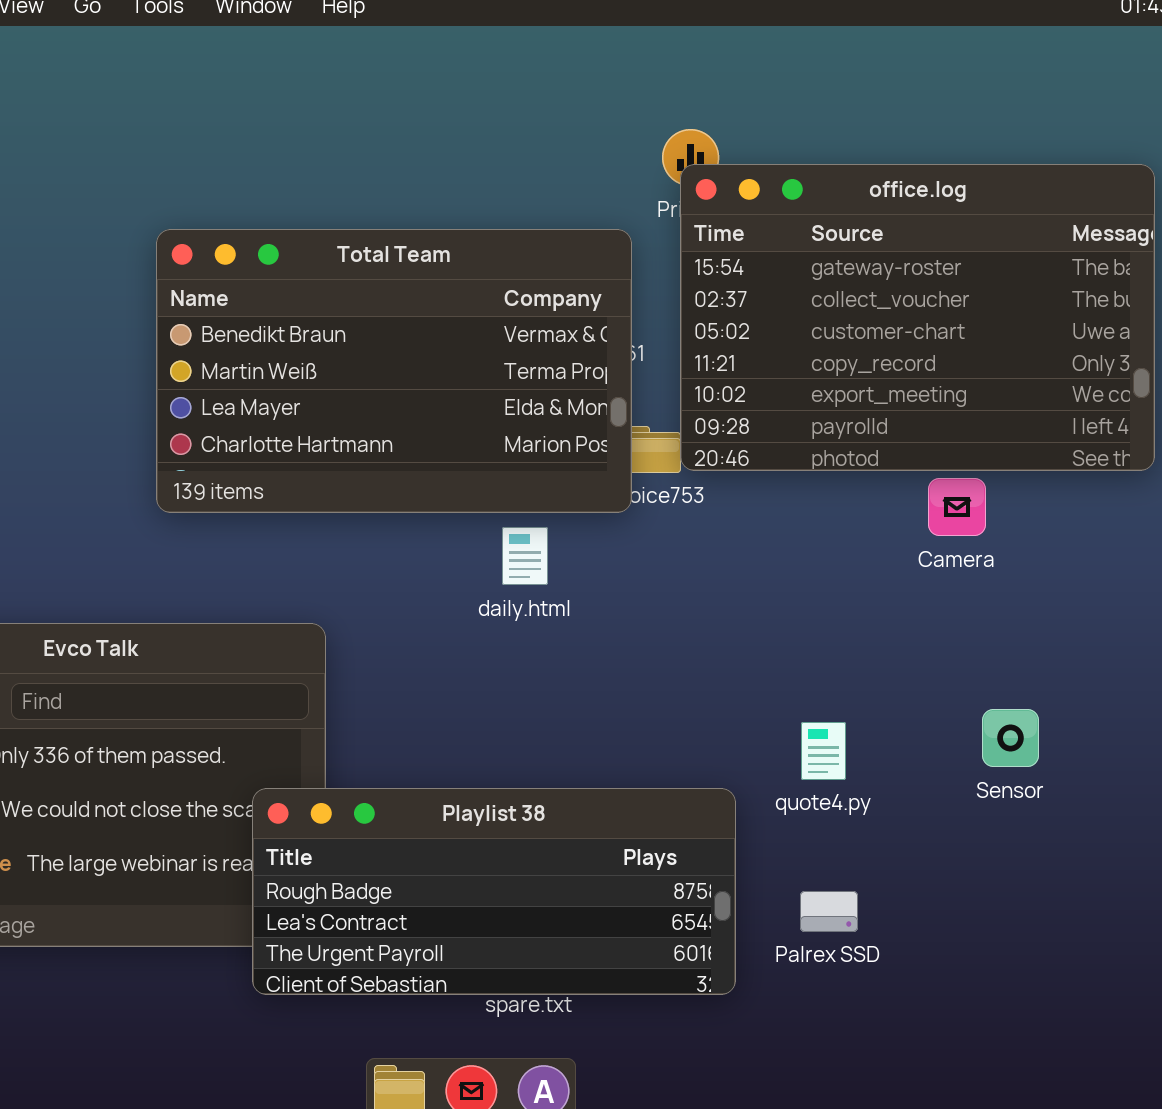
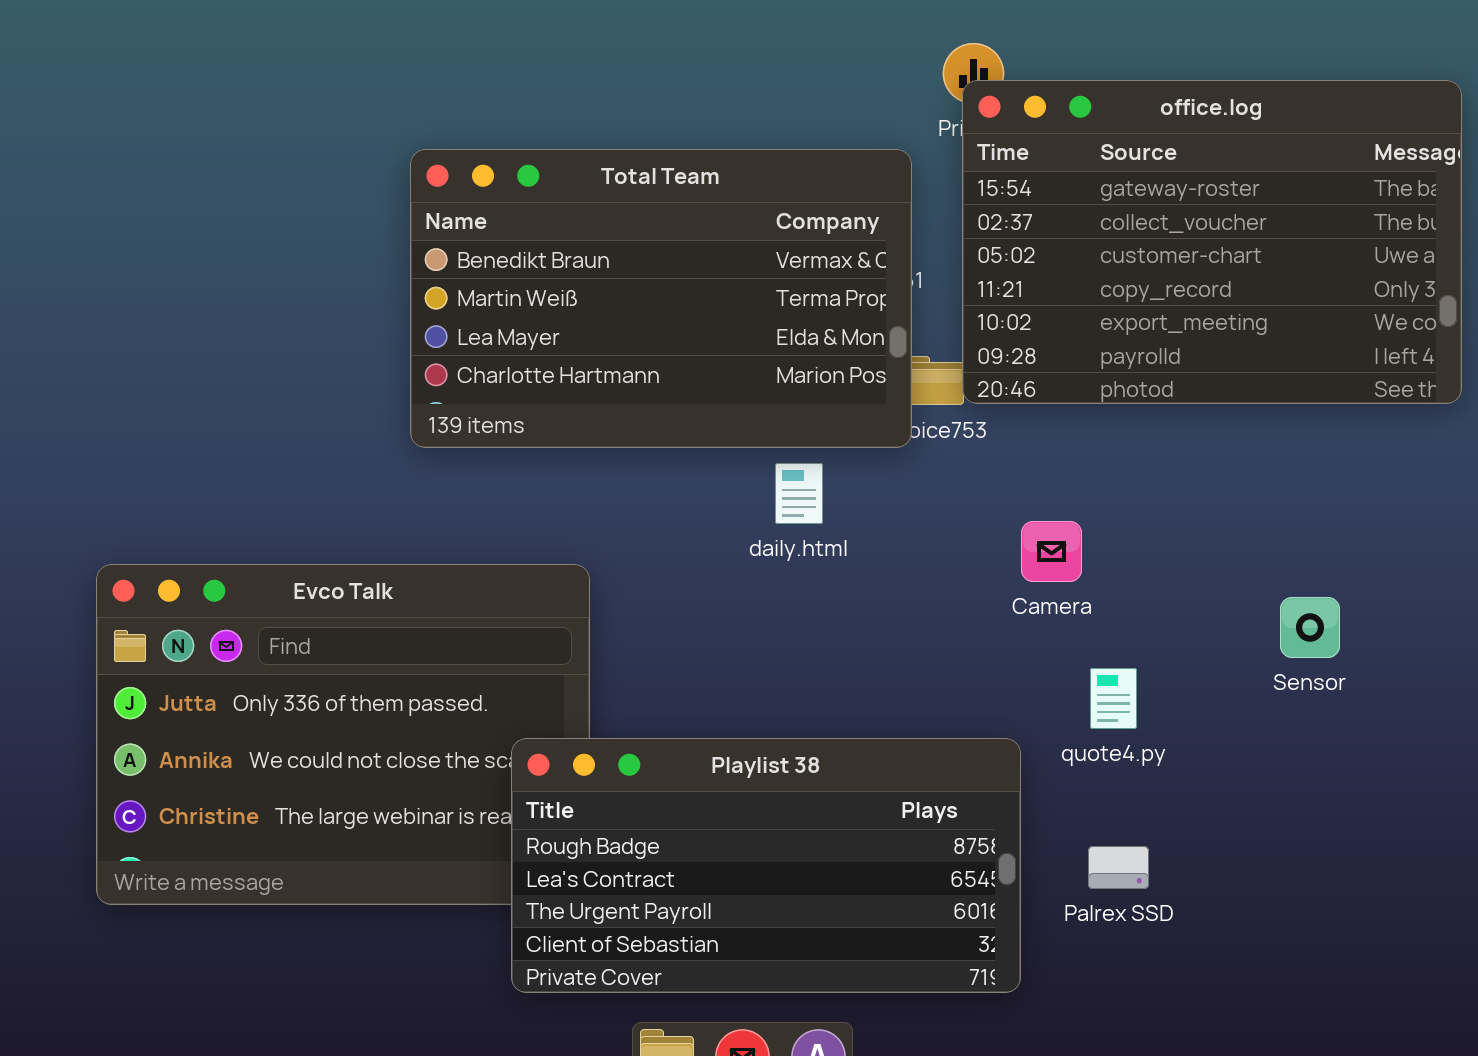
Camera: [928,478,986,536] -> [1021,521,1082,582], moved
Sensor: [982,709,1039,767] -> [1280,597,1340,658], moved
Playlist 38: [252,788,736,995] -> [511,738,1021,993], resized

